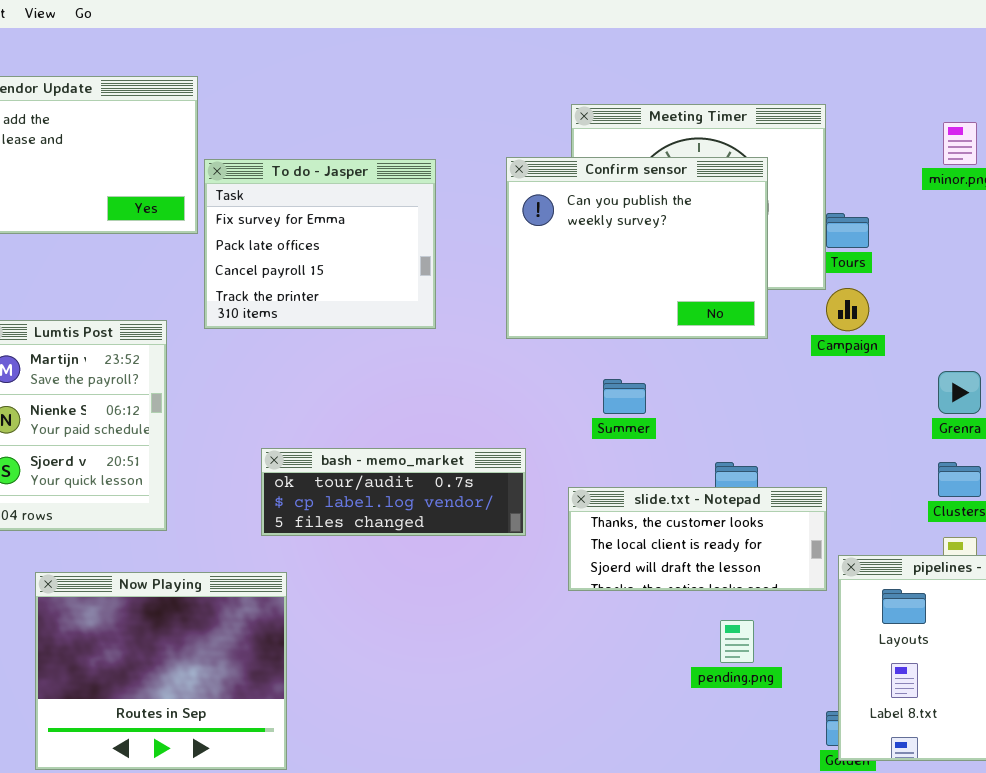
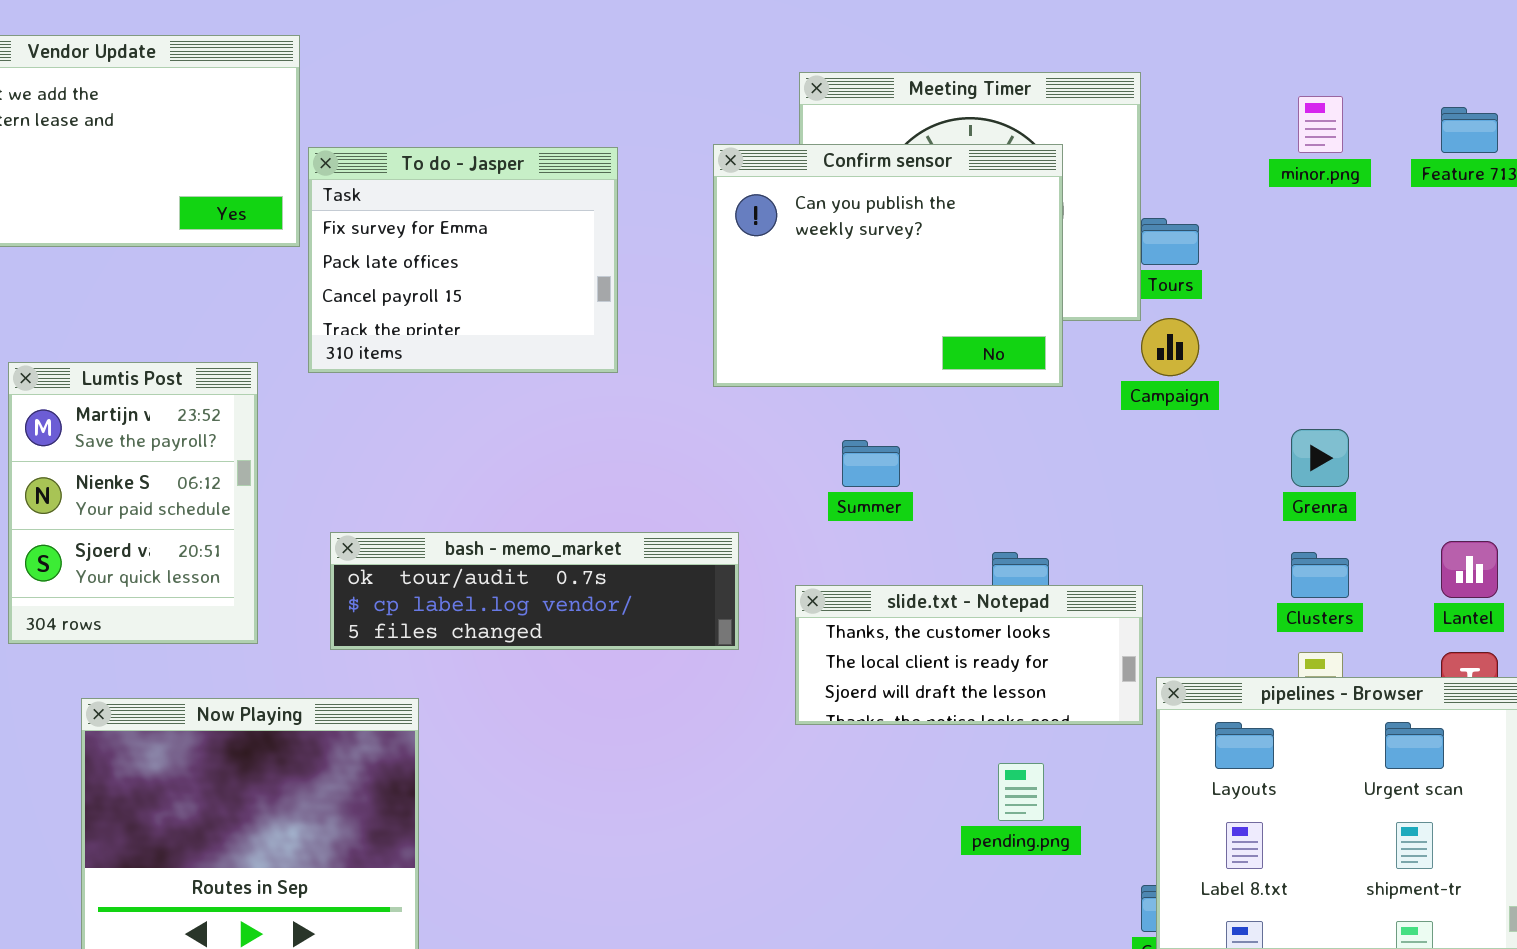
bash - memo_market: [261,448,526,536] -> [330,532,739,650], resized

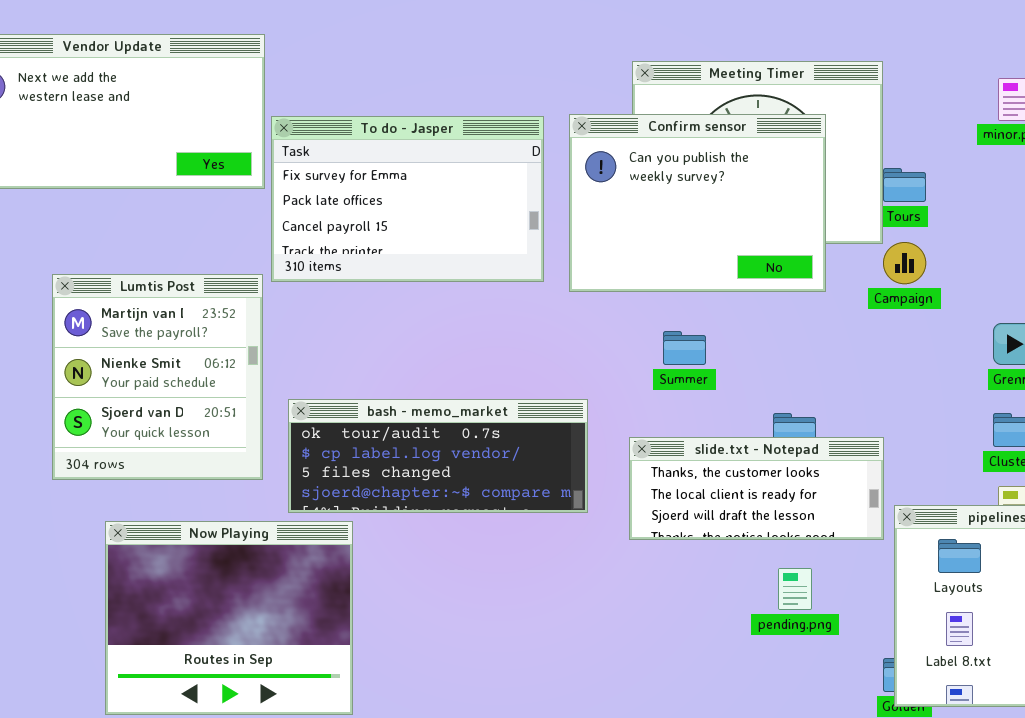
To do - Jasper: [308,147,618,373] -> [271,116,544,282], resized
Lumtis Post: [8,362,258,644] -> [52,274,263,480], resized
bash - memo_market: [330,532,739,650] -> [288,399,588,513], resized

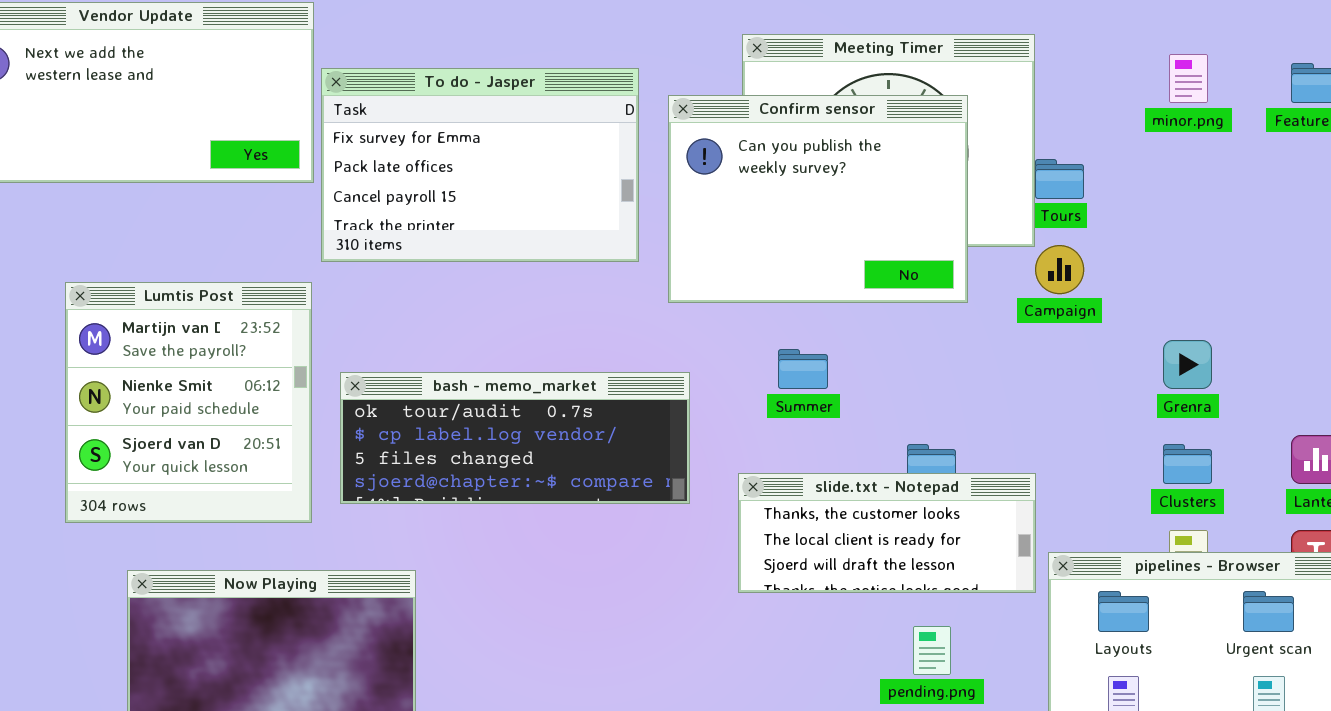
To do - Jasper: [271,116,544,282] -> [321,68,639,262], moved
bash - memo_market: [288,399,588,513] -> [340,372,690,504], moved

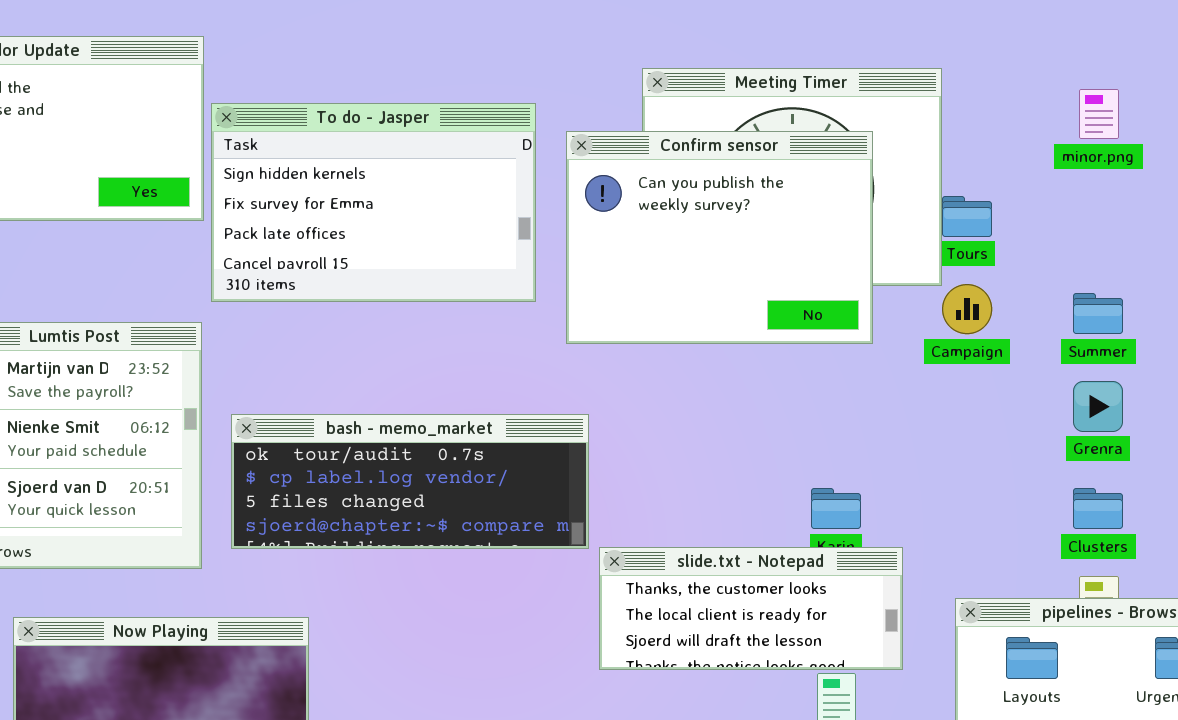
To do - Jasper: [321,68,639,262] -> [211,103,536,302], scrolled up 1 row
Summer: [778,349,828,389] -> [1073,293,1123,334], moved
slide.txt - Notepad: [738,473,1036,593] -> [599,547,903,670], moved

